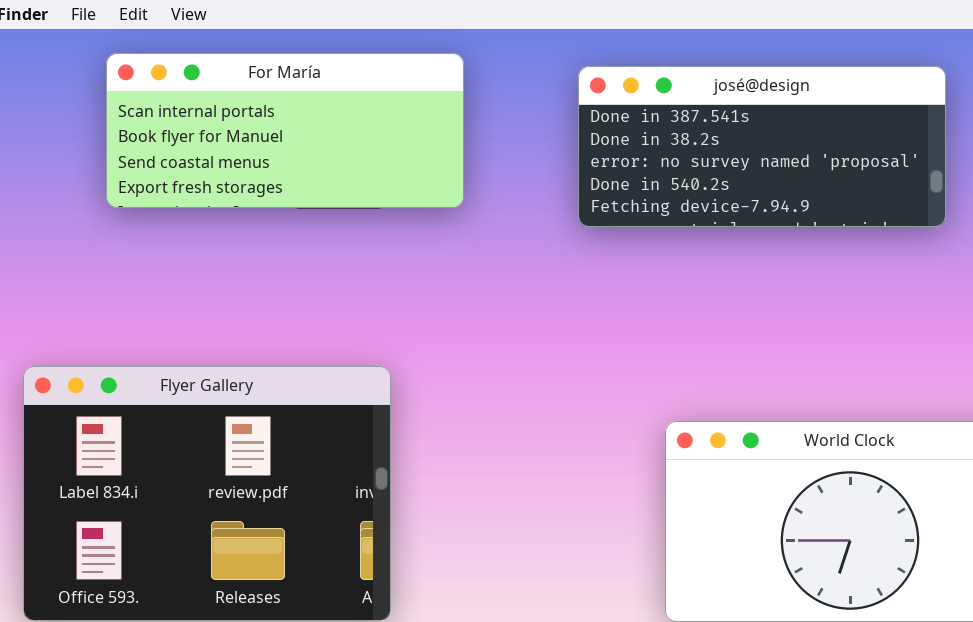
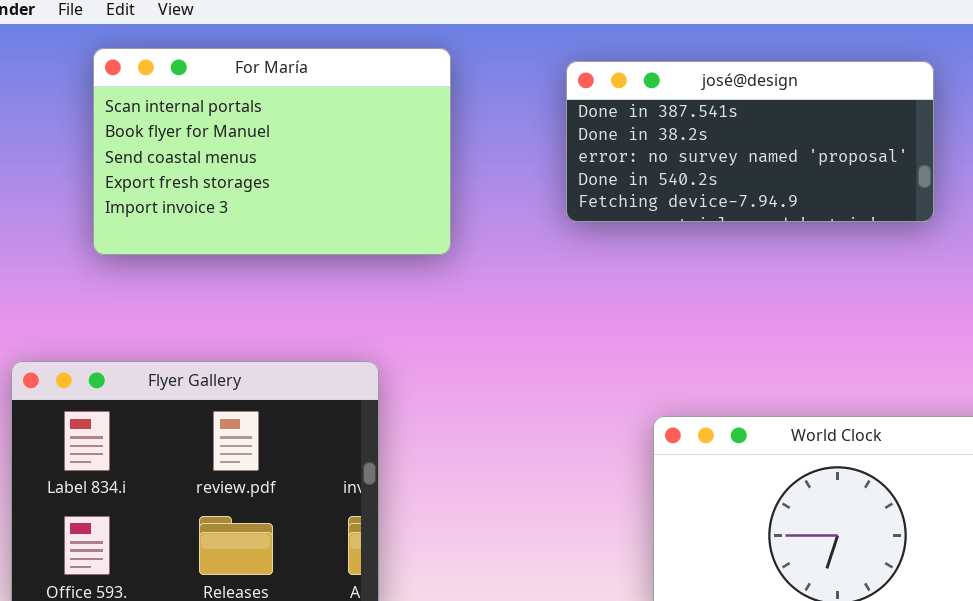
For María: [106,53,464,208] -> [93,48,451,255], resized

